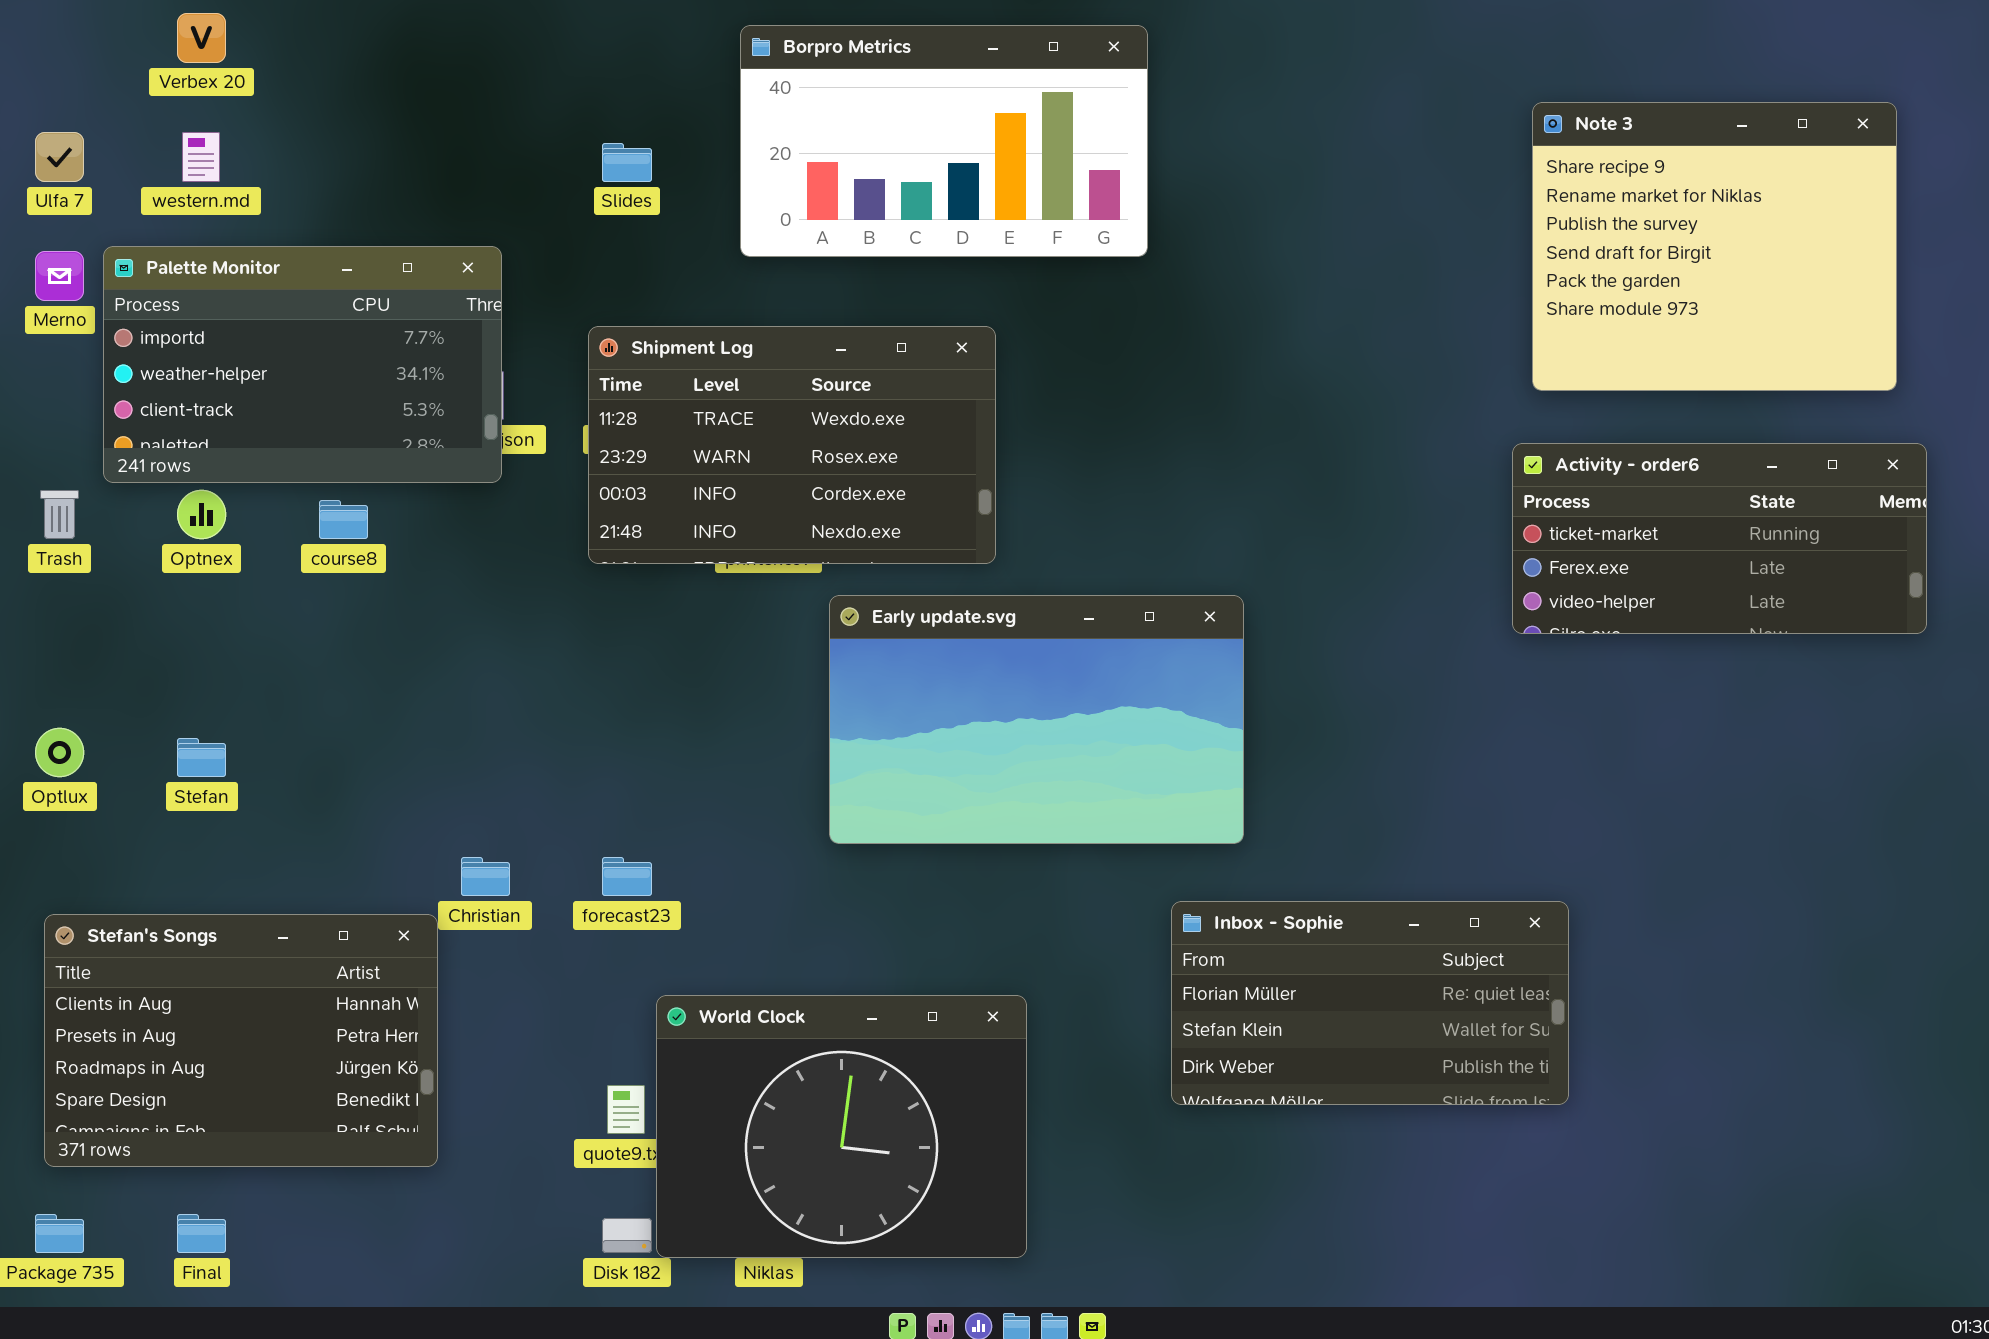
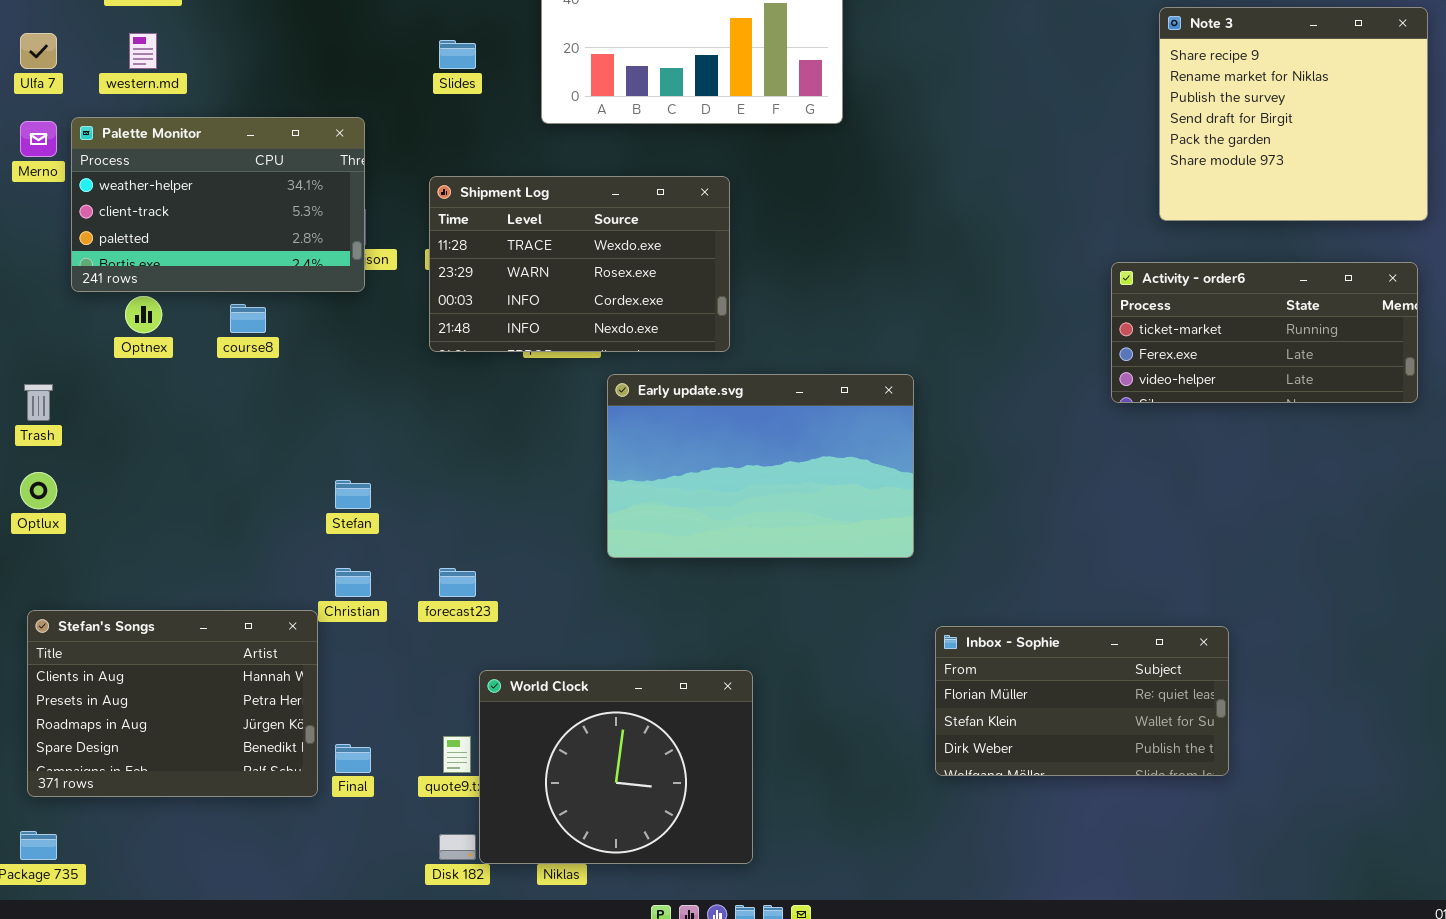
Note 3: [1532,102,1897,391] -> [1159,7,1428,221], moved
Palette Monitor: [103,246,502,483] -> [71,117,365,292], scrolled down 1 row
Trash: [40,490,79,539] -> [24,384,53,421], moved
Stefan: [177,738,226,777] -> [335,480,371,509], moved
Inbox - Sophie: [1171,901,1569,1105] -> [935,626,1229,776], moved
Final: [177,1214,226,1253] -> [335,744,371,773], moved

